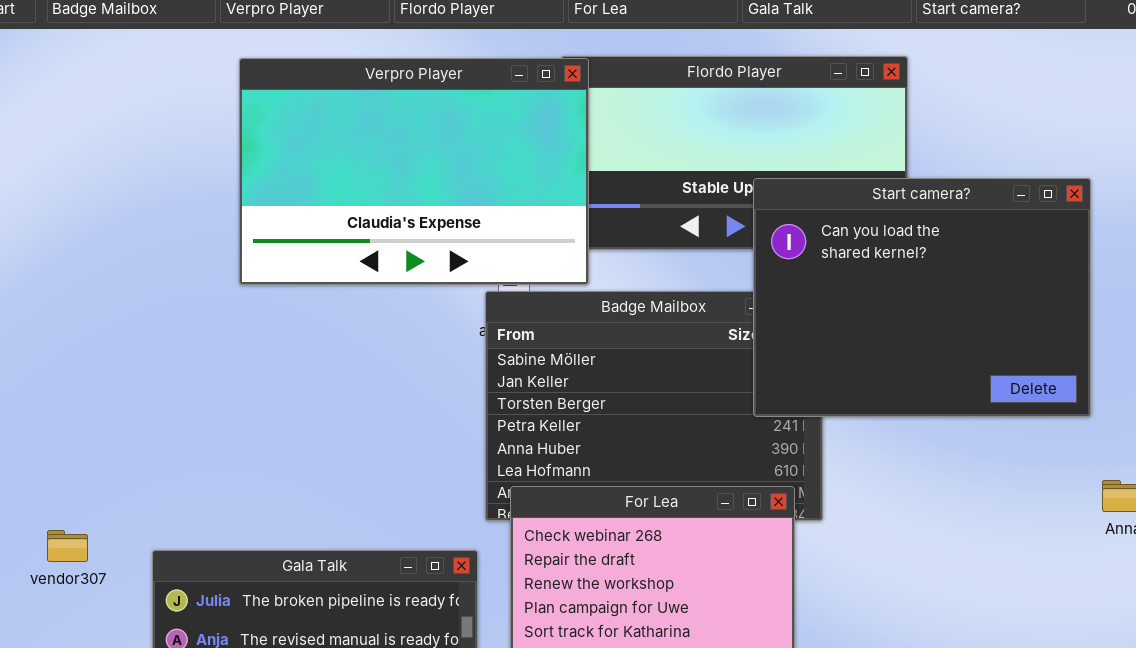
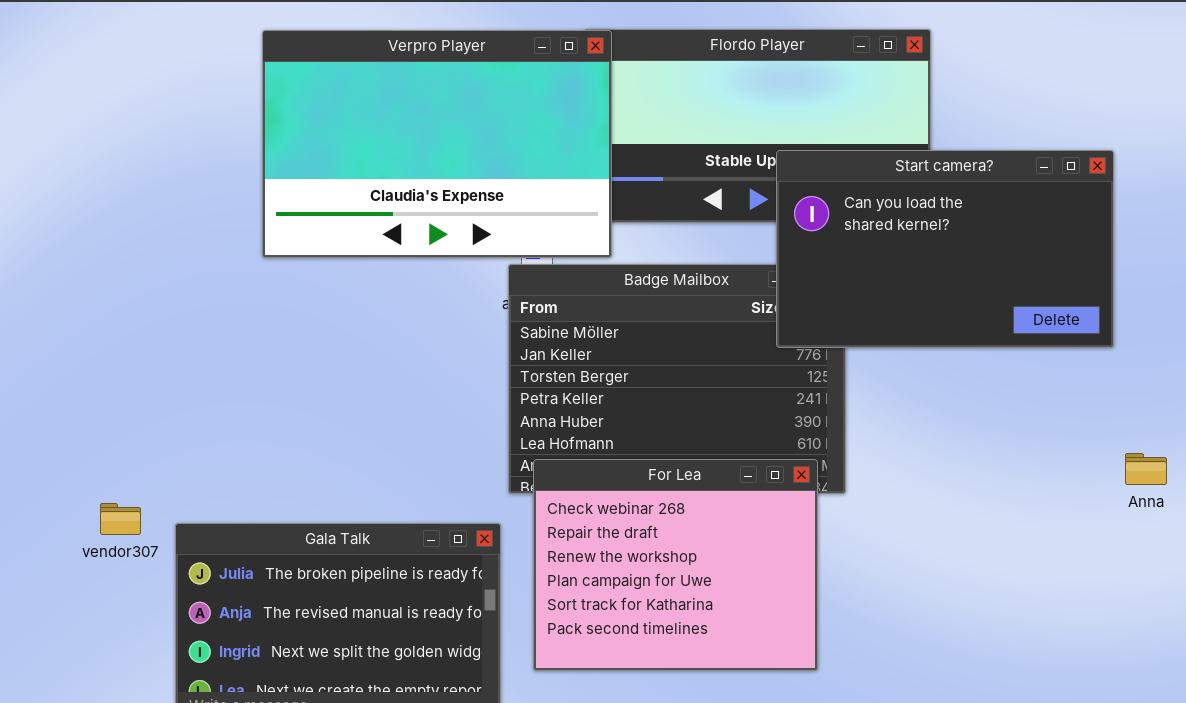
Start camera?: [753,178,1091,417] -> [776,150,1114,348], resized
vendor307: [47,530,88,562] -> [100,503,141,535], moved

